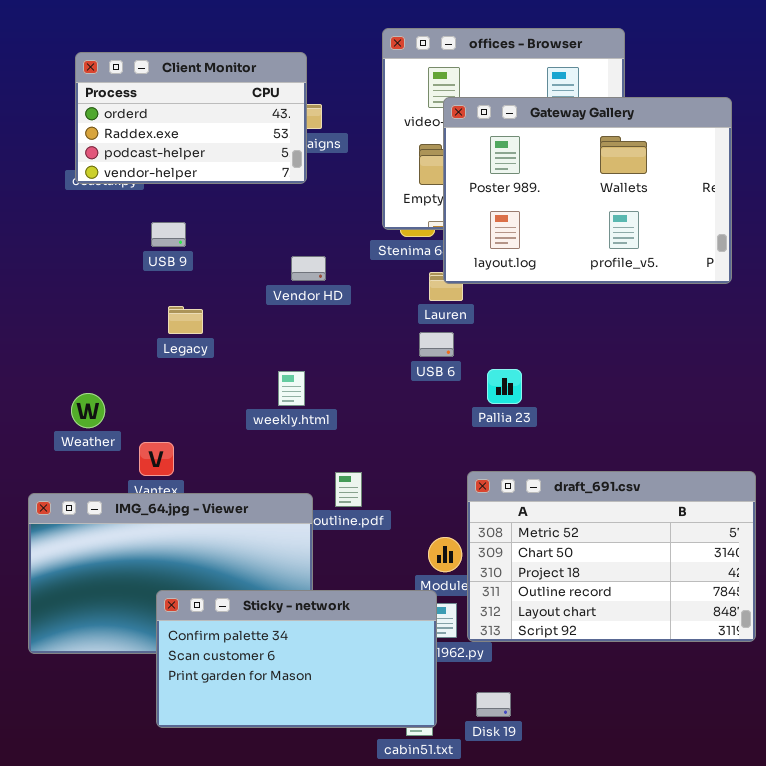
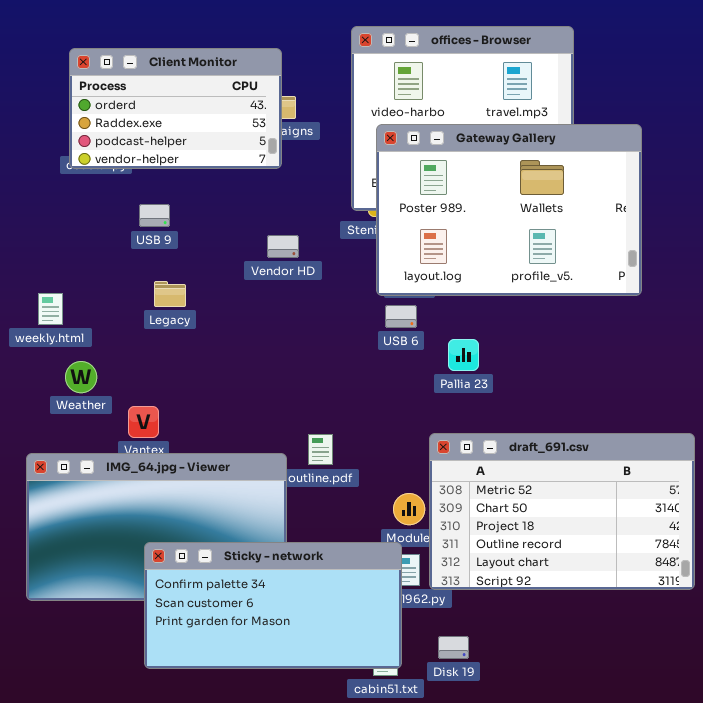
Gateway Gallery: [443,97,732,284] -> [376,124,642,296], moved
weekly.html: [278,371,305,406] -> [38,293,63,325], moved

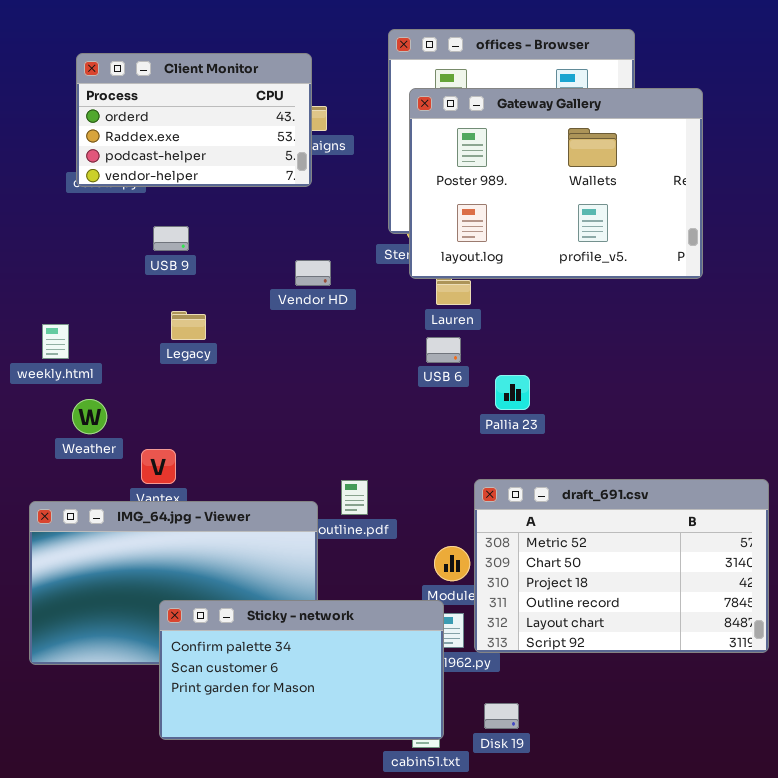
Gateway Gallery: [376,124,642,296] -> [409,88,703,279], moved

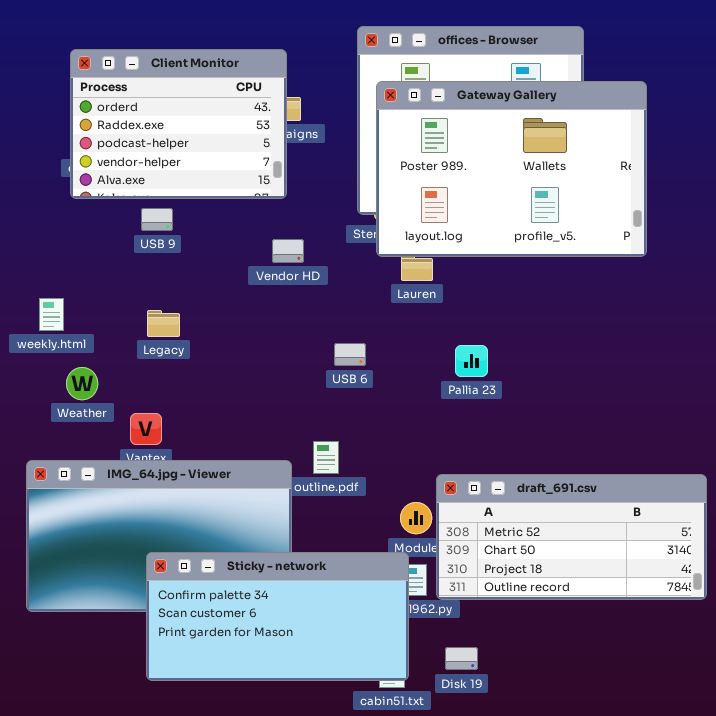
Client Monitor: [76,53,312,187] -> [70,49,287,199], resized
Legacy: [171,311,206,340] -> [147,310,180,337], moved
USB 6: [426,337,461,363] -> [334,343,366,366], moved
draft_691.csv: [474,479,769,653] -> [436,474,707,600], resized

